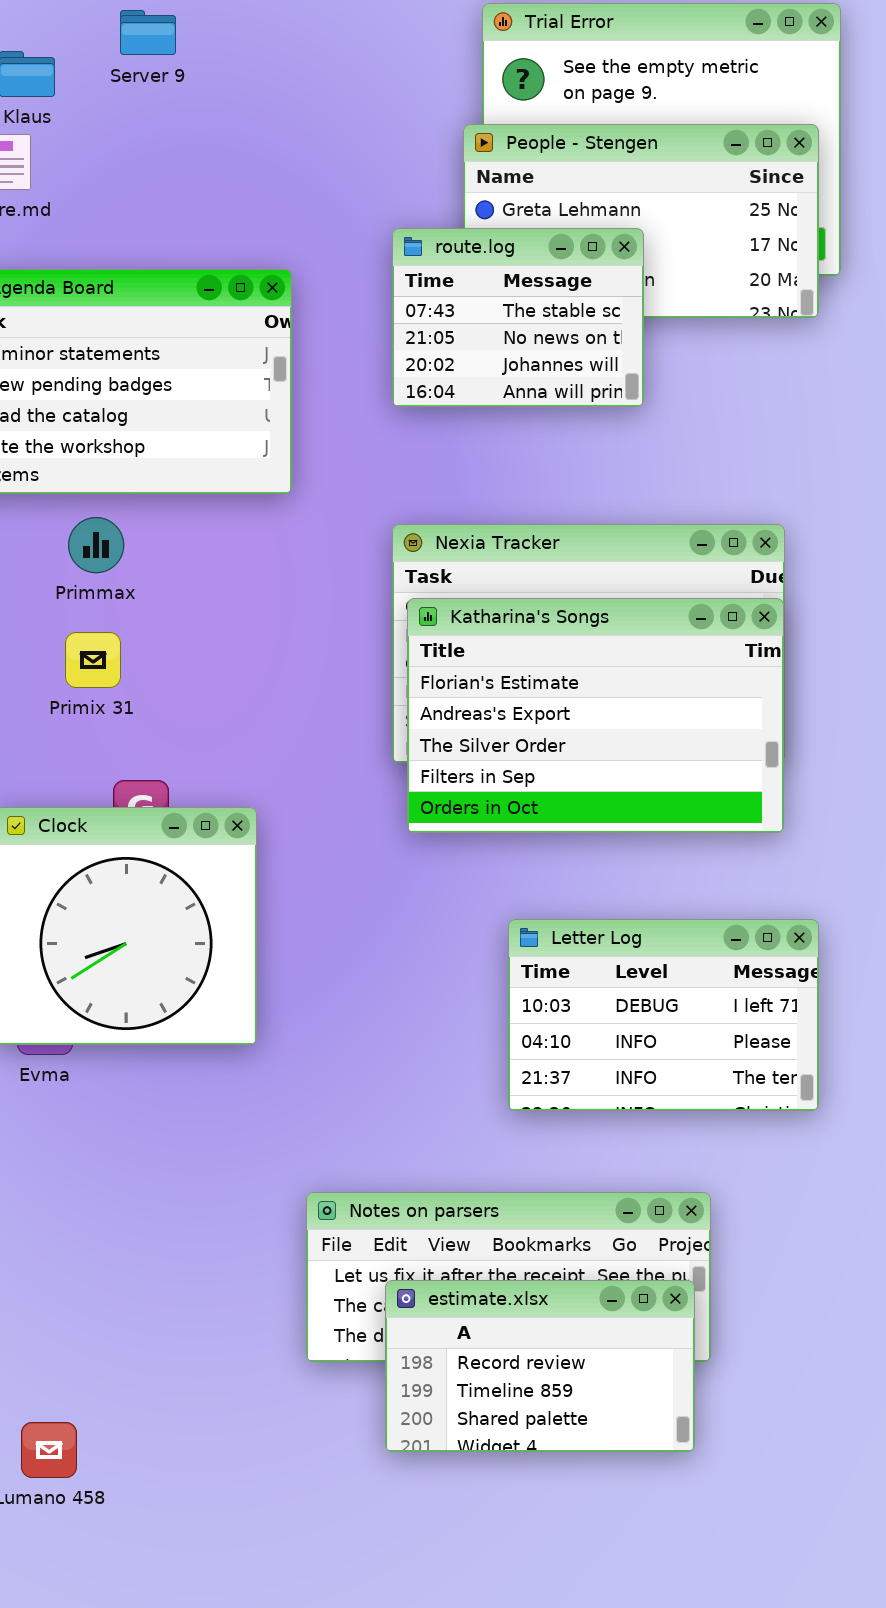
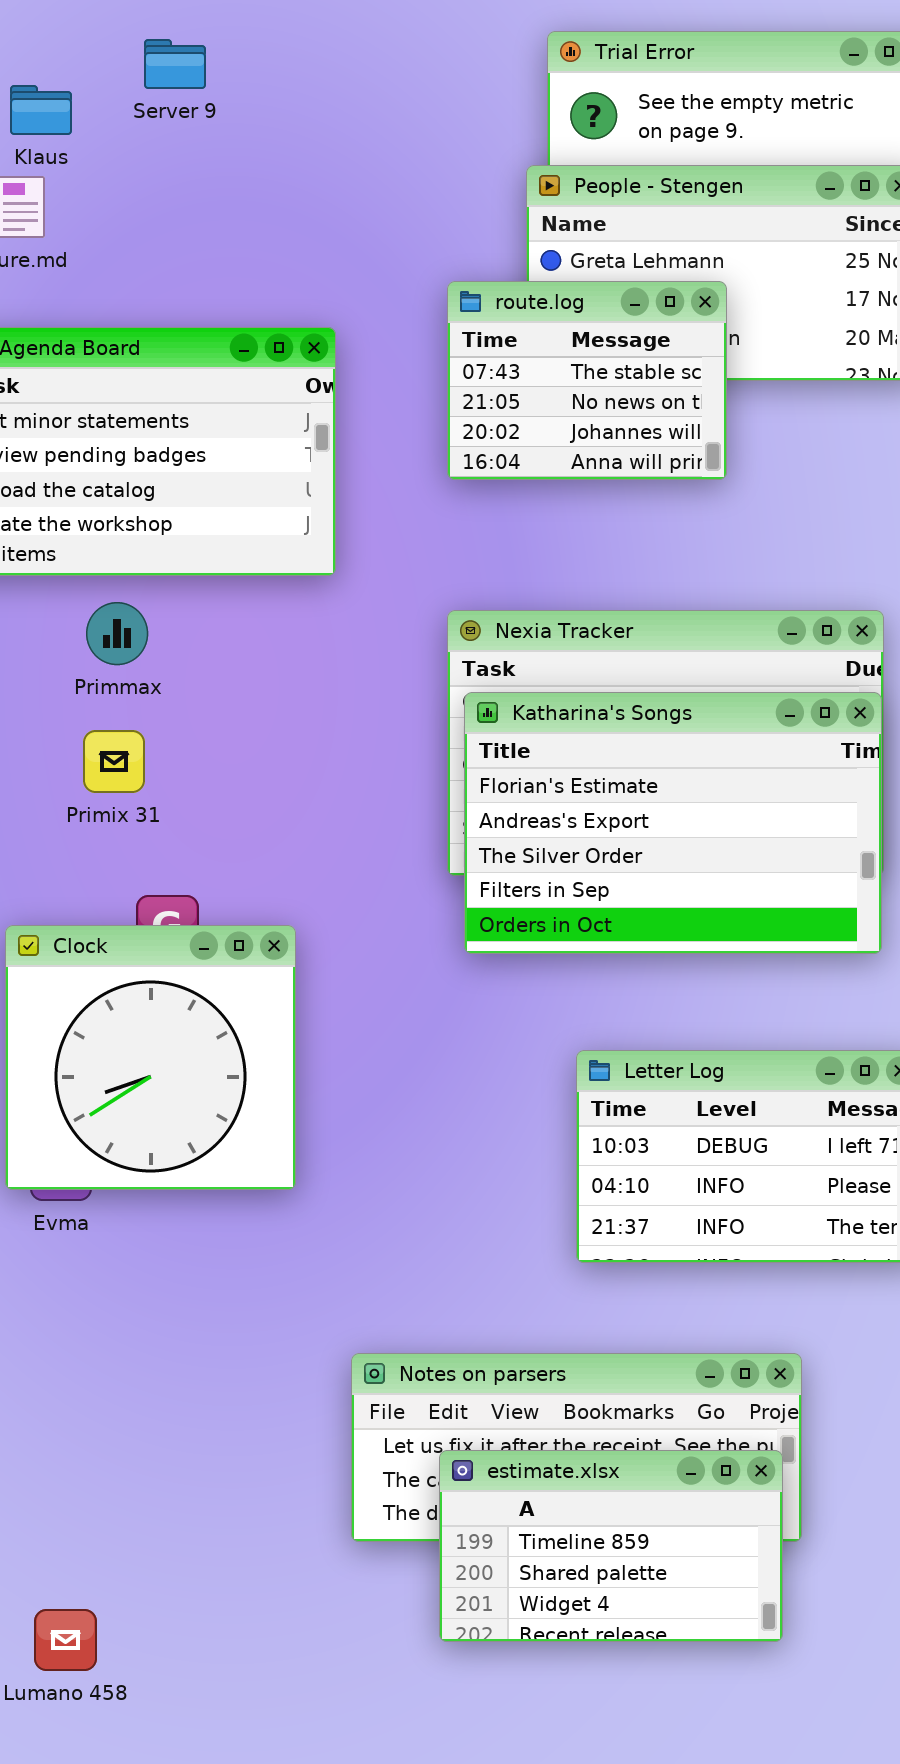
estimate.xlsx: [385,1280,695,1452] -> [439,1450,783,1642], scrolled down 1 row

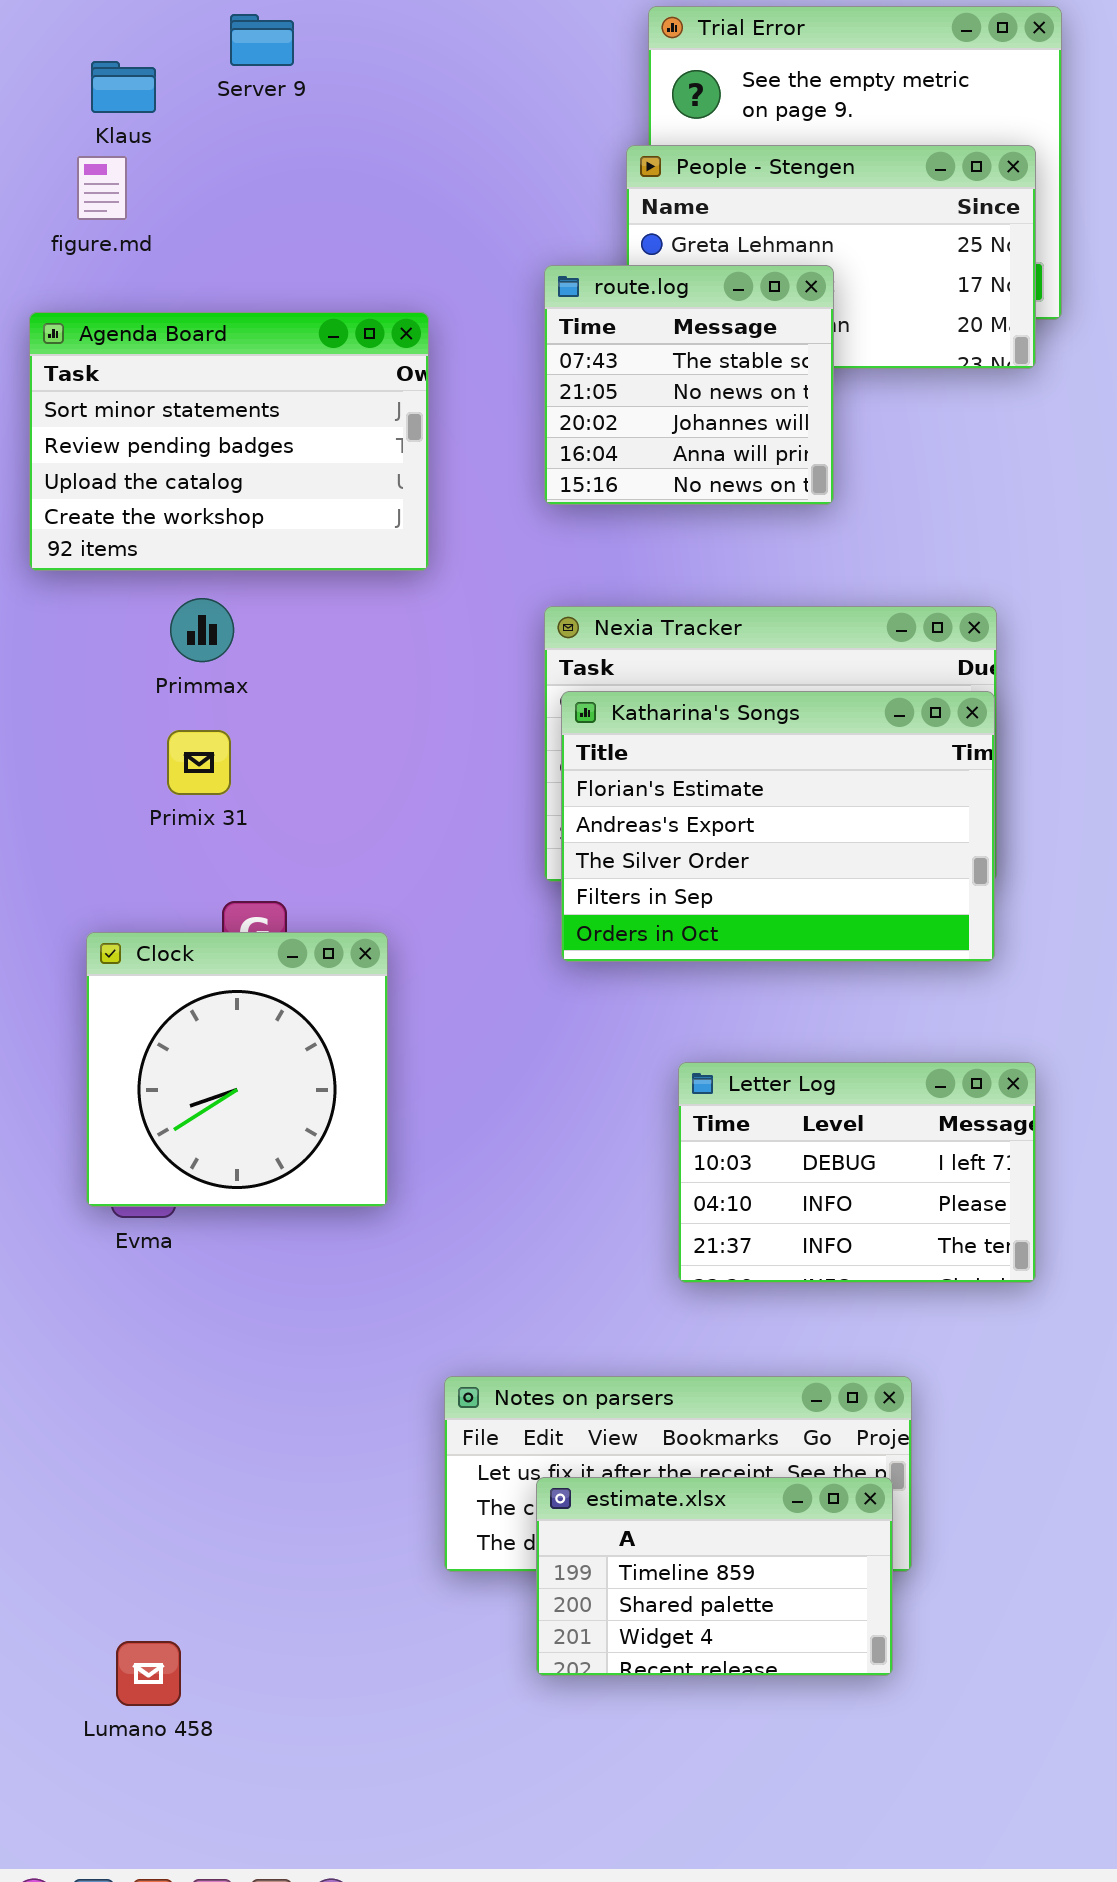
route.log: [447,281,727,480] -> [544,265,834,505], resized

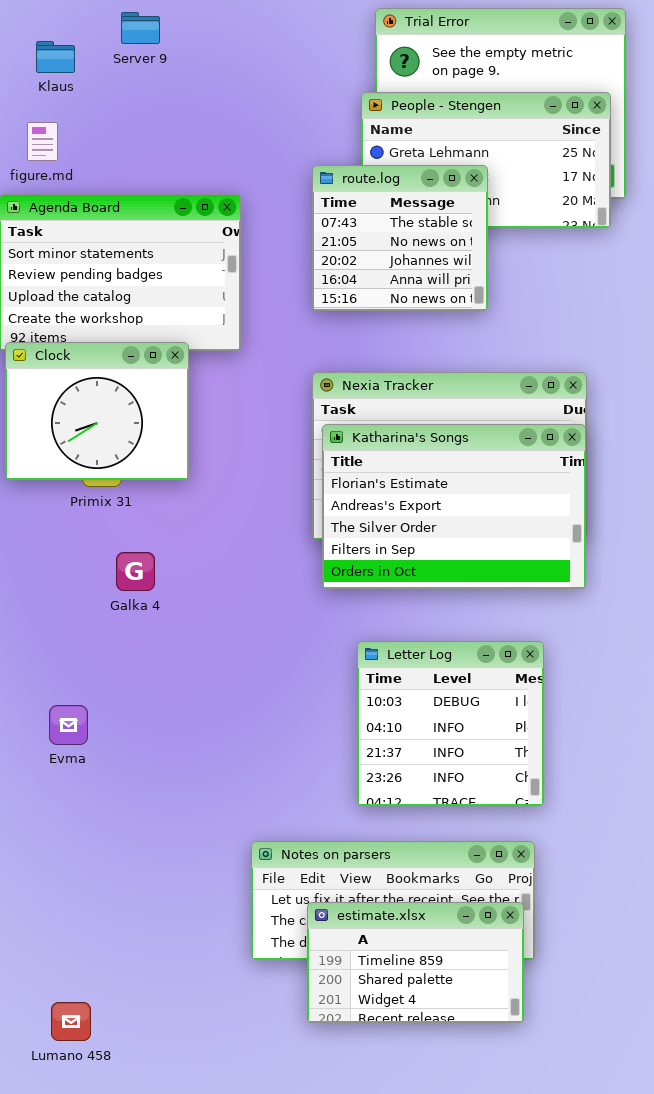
figure.md: [77,156,127,220] -> [27,122,58,161], moved
Clock: [86,932,388,1207] -> [5,342,189,480], moved, resized
Letter Log: [678,1062,1036,1283] -> [357,641,544,806], moved, resized

